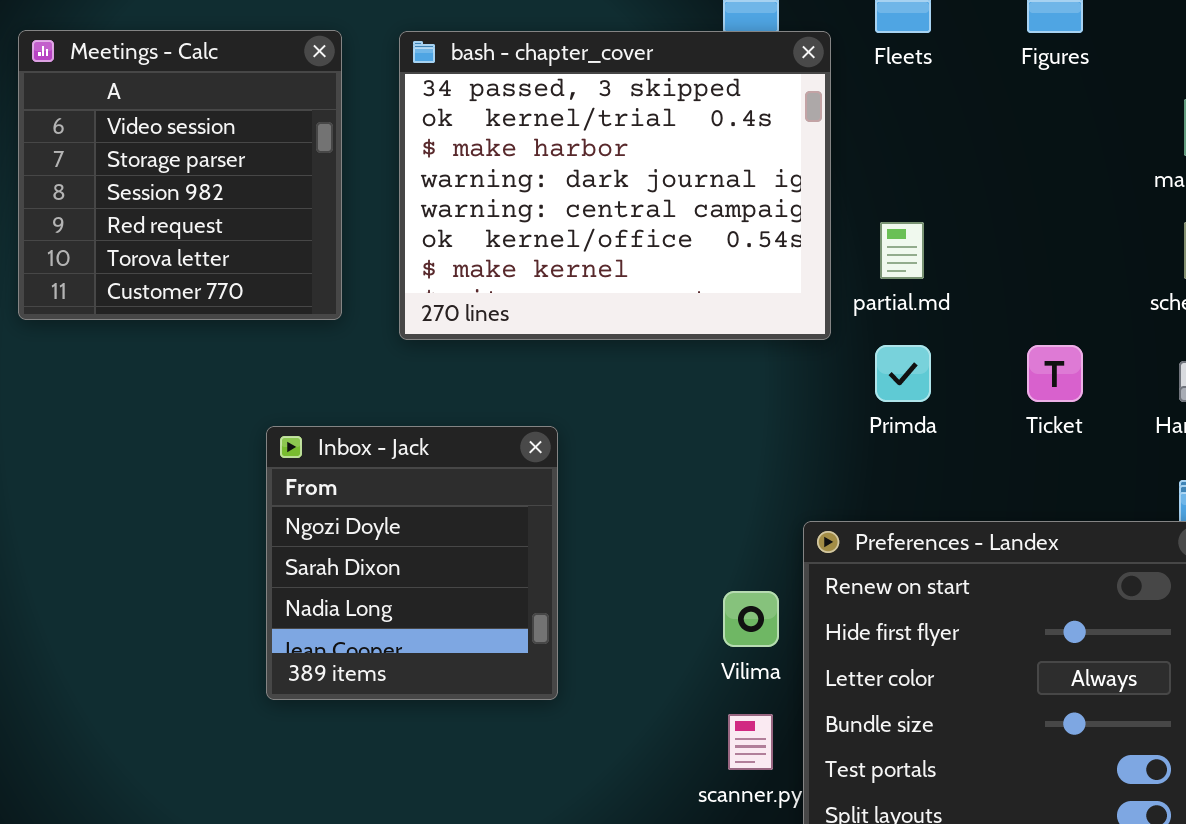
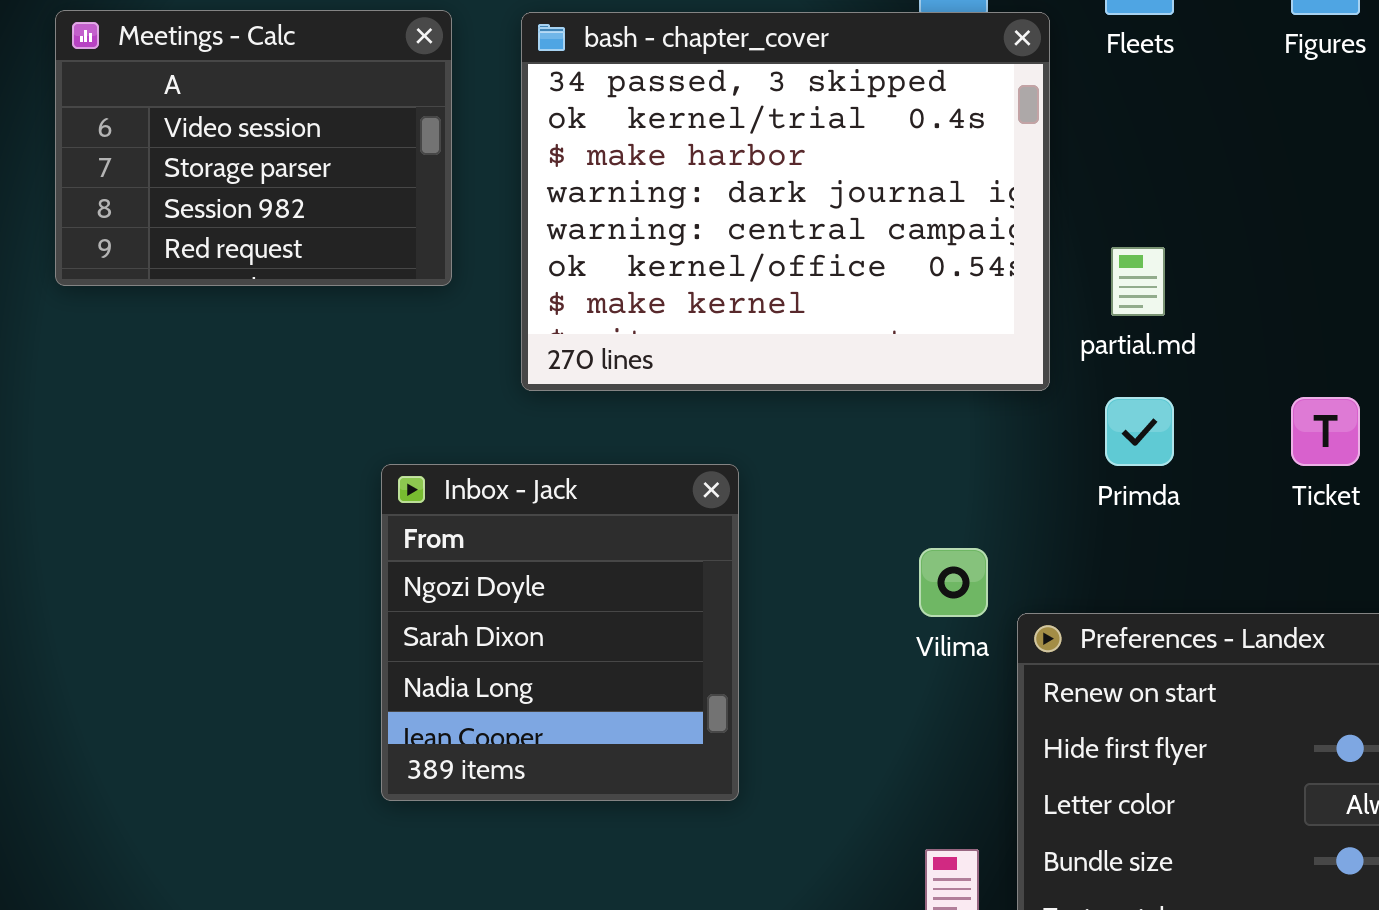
Meetings - Calc: [18,30,342,320] -> [55,10,452,286], resized
Inbox - Jack: [266,426,558,700] -> [381,464,739,801], moved
Vilima: [723,591,779,647] -> [919,548,988,617], moved

